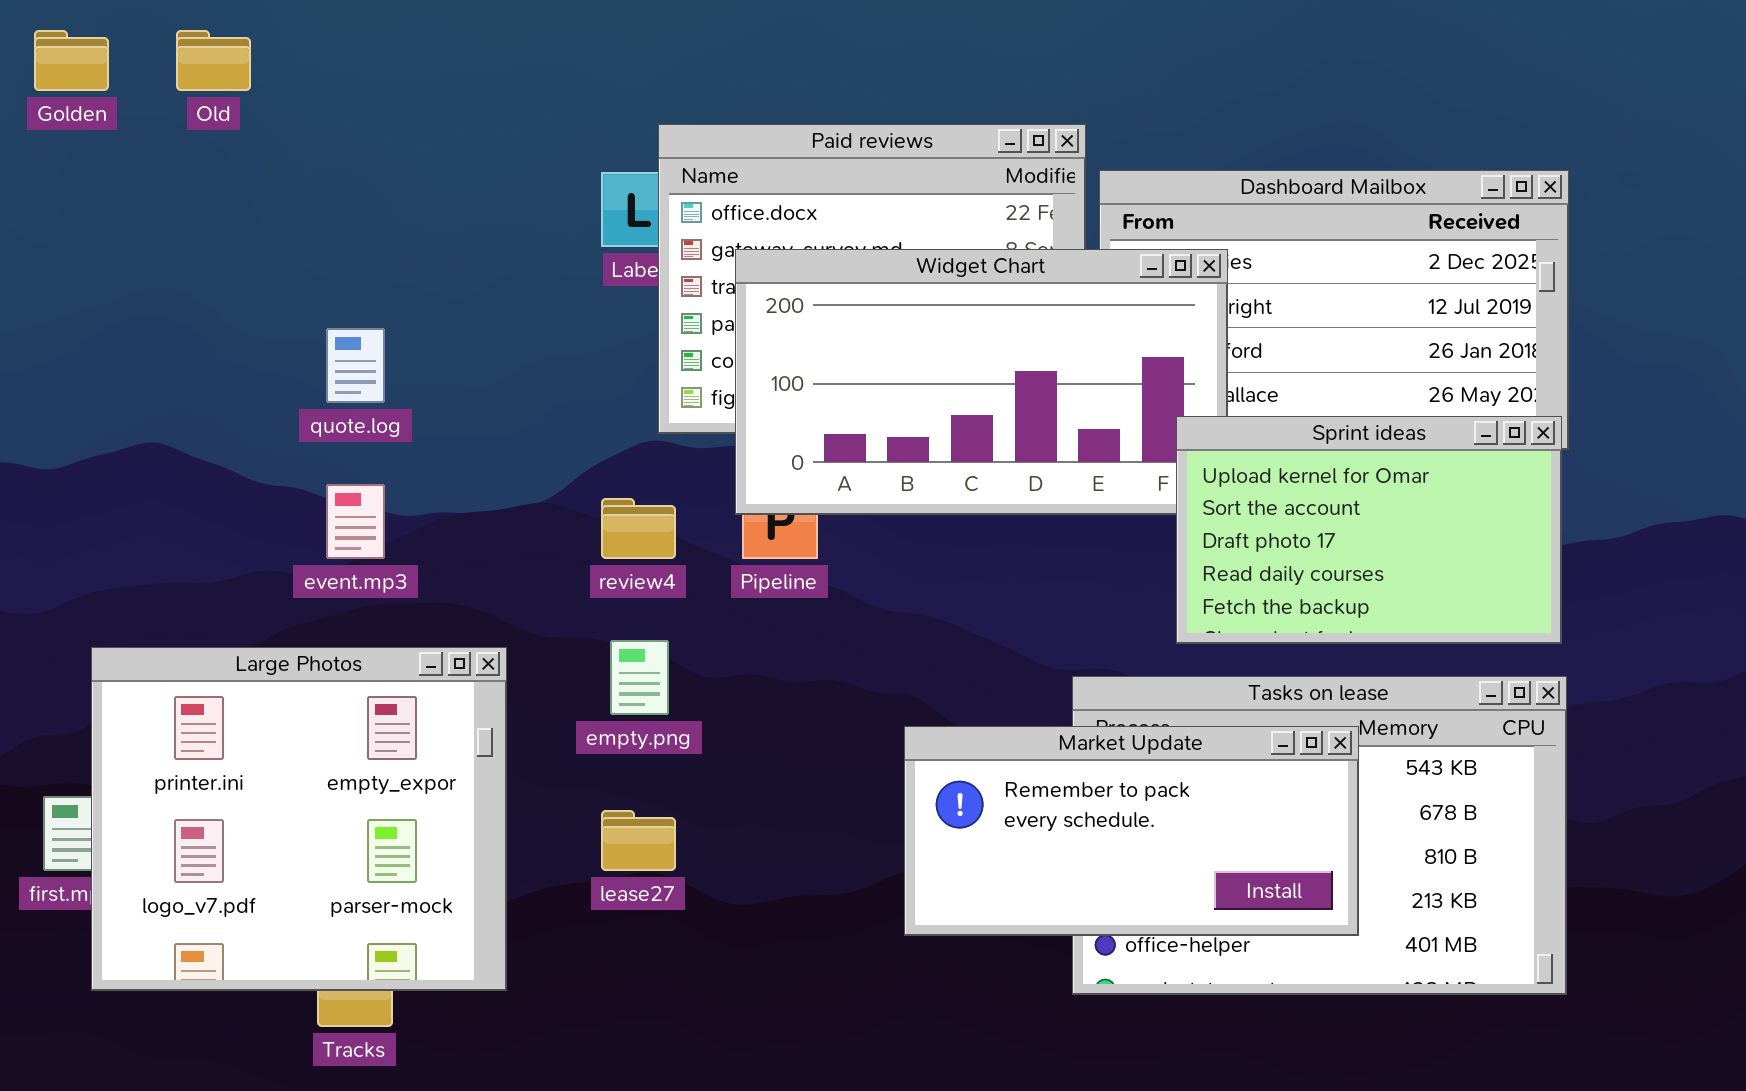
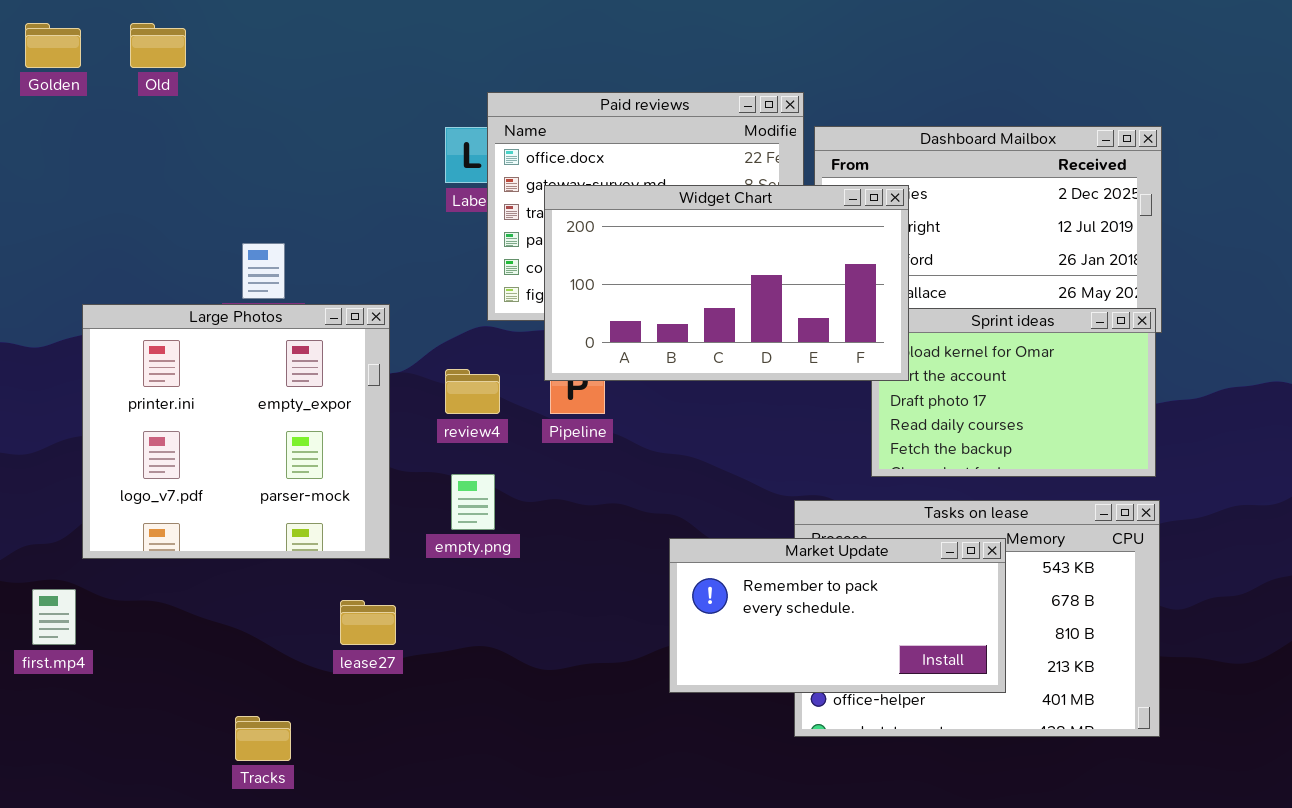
Widget Chart: [735,249,1228,515] -> [544,185,909,381], raised
Large Photos: [91,647,507,991] -> [82,304,390,559], moved
lease27: [601,810,676,871] -> [340,600,396,645], moved

